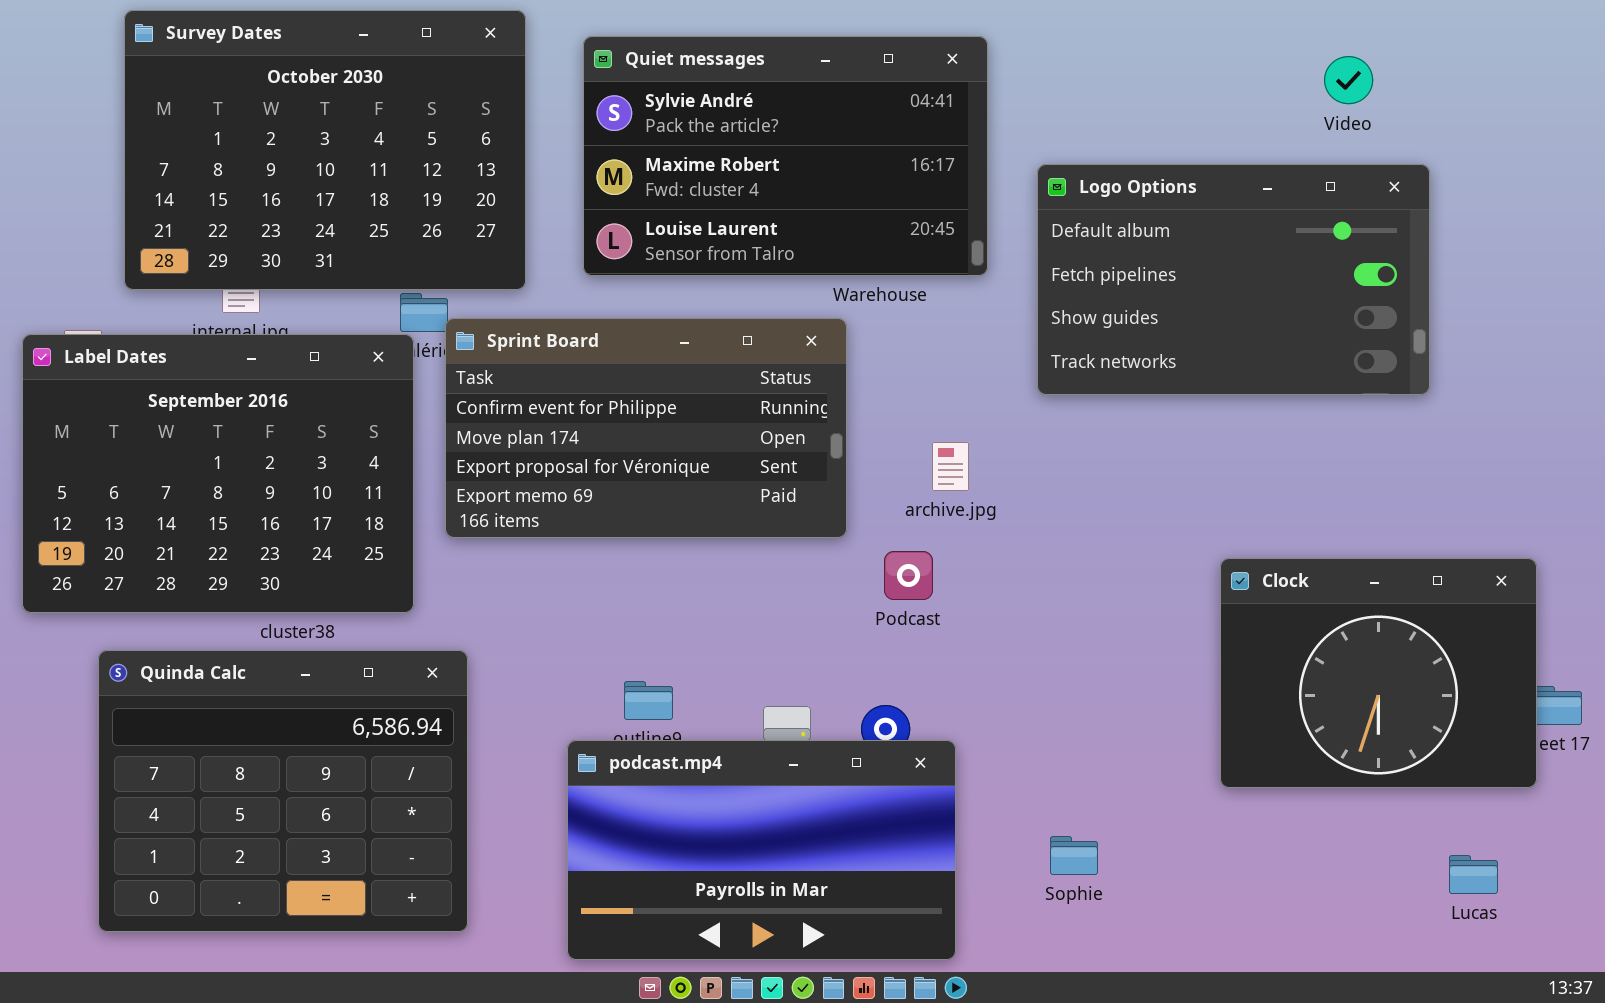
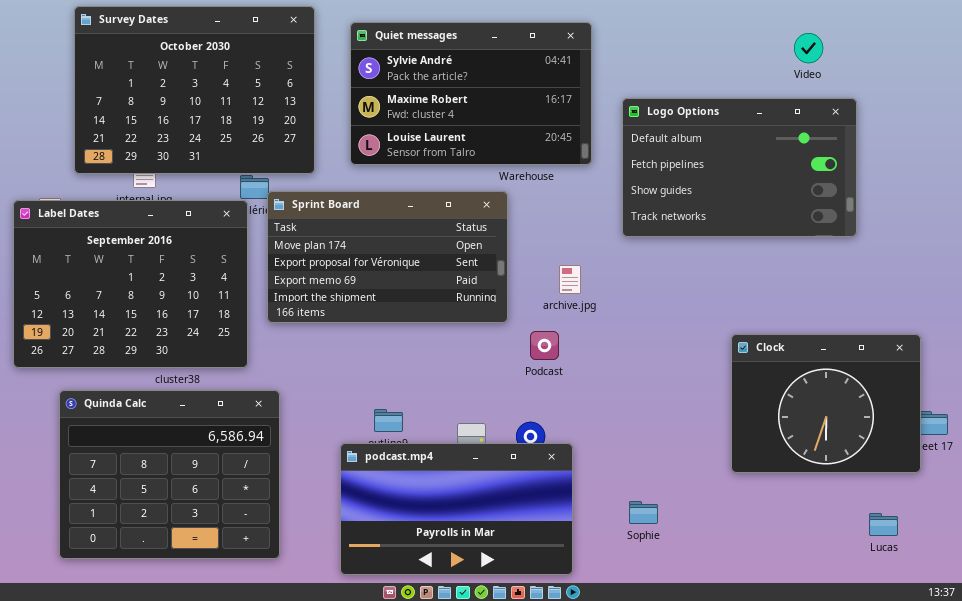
Sprint Board: [445,318,847,538] -> [267,191,508,323], scrolled down 1 row

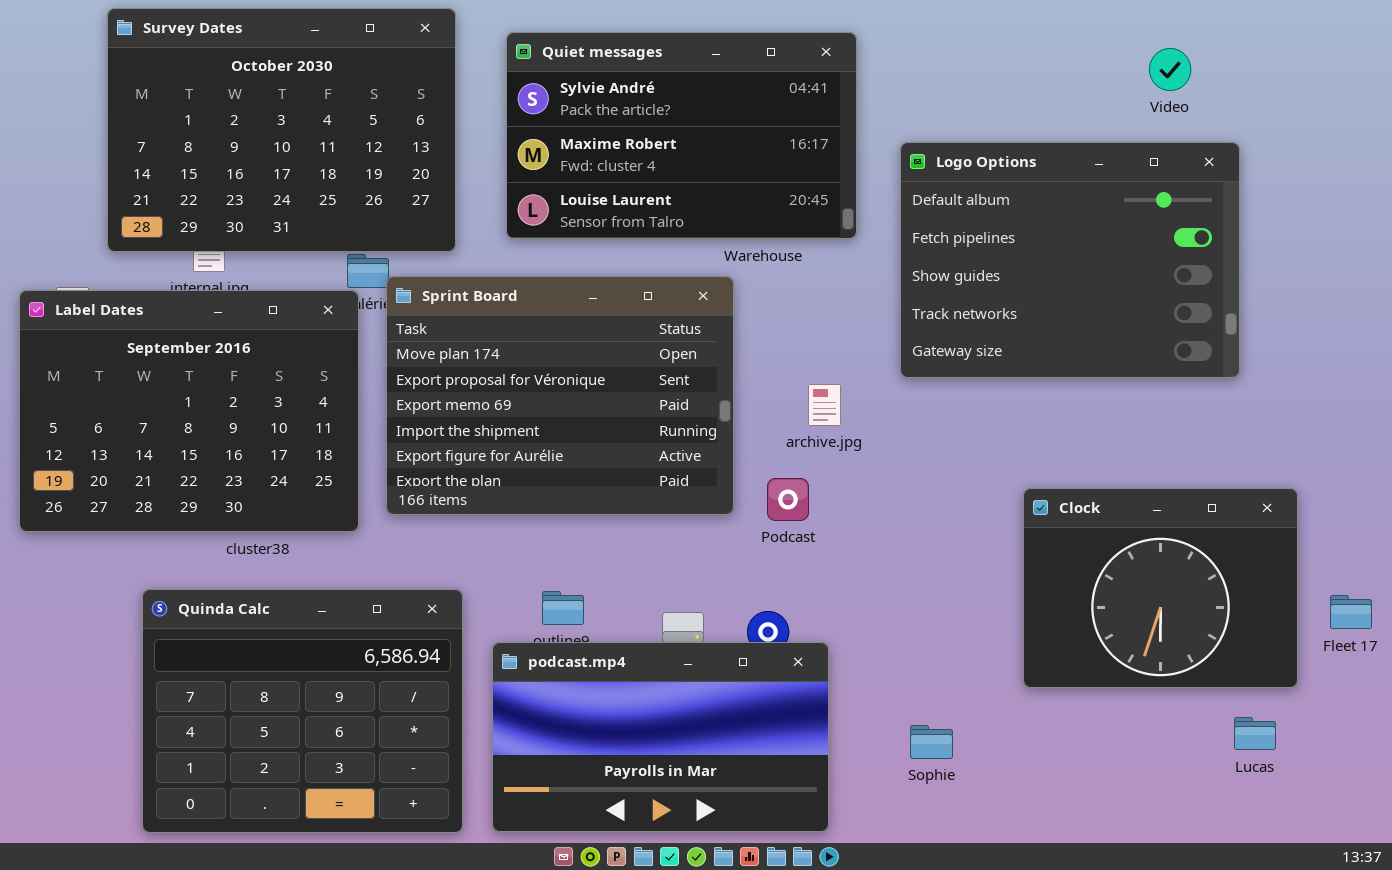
Logo Options: [622,98,857,237] -> [900,142,1240,378], resized
Sprint Board: [267,191,508,323] -> [386,276,734,515], resized
Clock: [731,334,921,473] -> [1023,488,1298,688], moved
Quinda Calc: [59,390,280,559] -> [142,589,463,833], moved
Lucas: [869,513,898,536] -> [1234,717,1276,750], moved

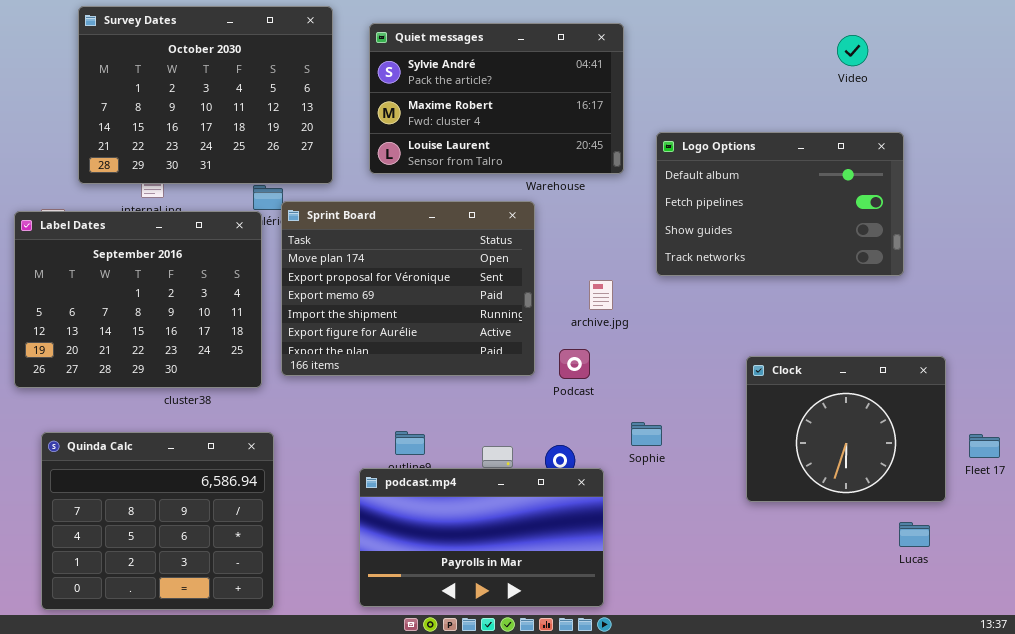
Logo Options: [900,142,1240,378] -> [656,132,904,276], resized
Quinda Calc: [142,589,463,833] -> [41,432,274,610], moved
Sophie: [910,725,953,759] -> [631,422,662,446], moved

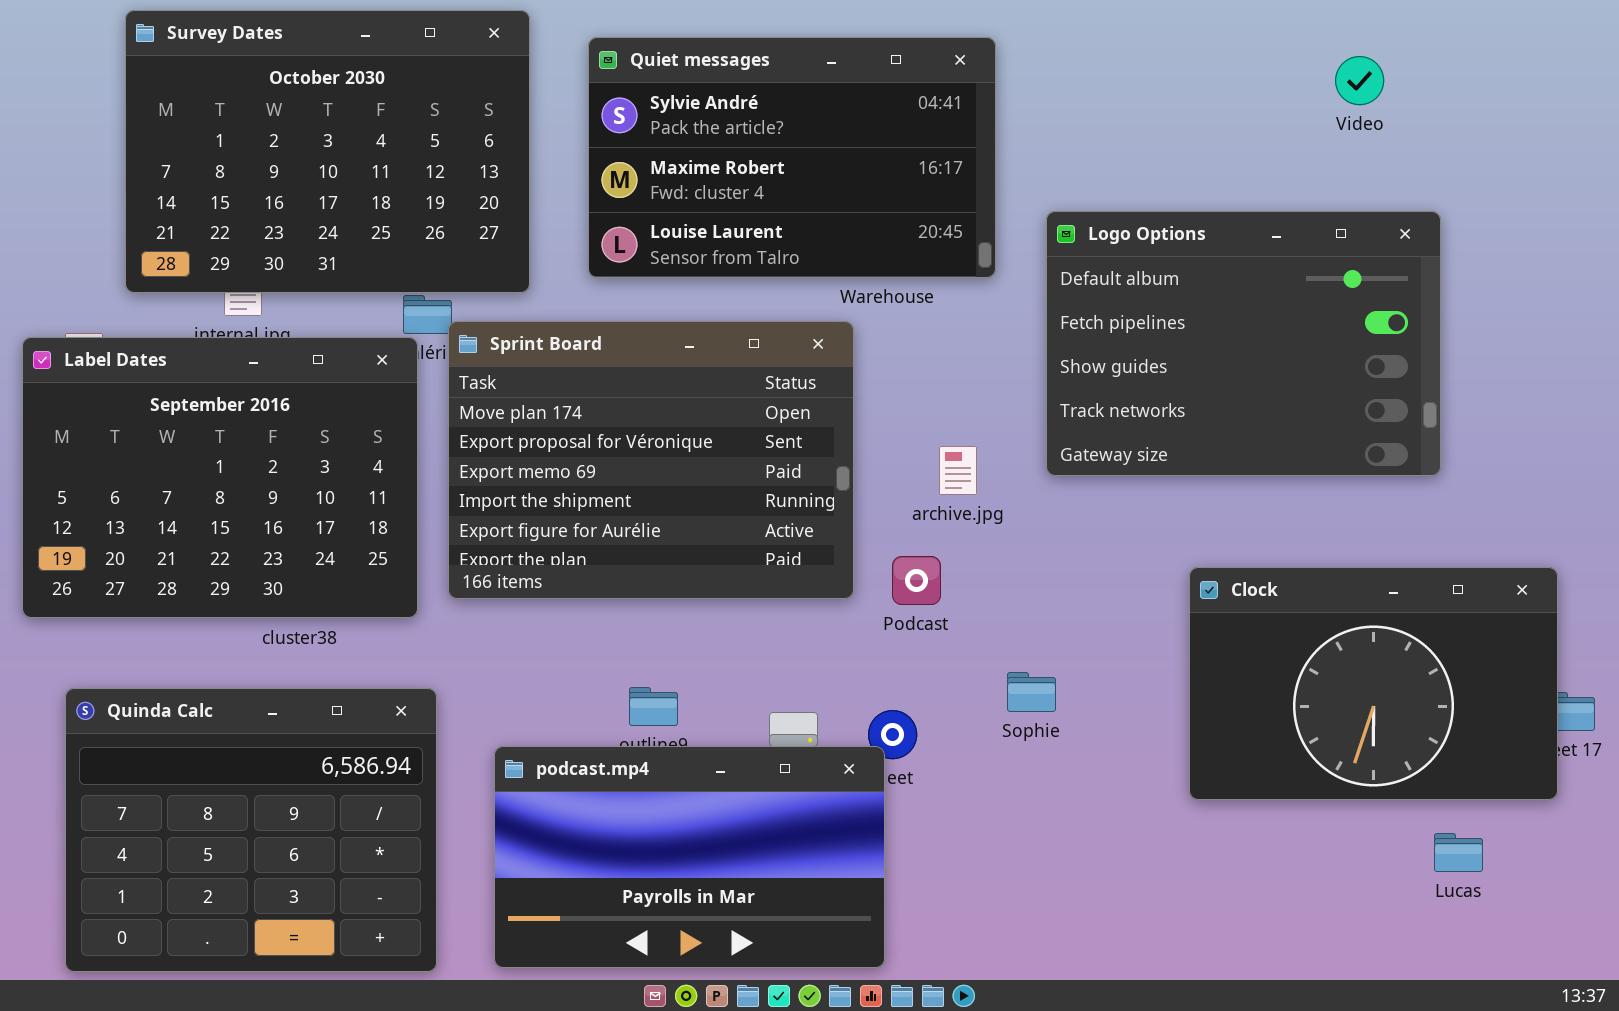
Logo Options: [656,132,904,276] -> [1046,211,1441,476], resized
Clock: [746,356,946,502] -> [1189,567,1558,800], resized
podcast.mp4: [359,468,604,607] -> [494,746,885,968], moved

